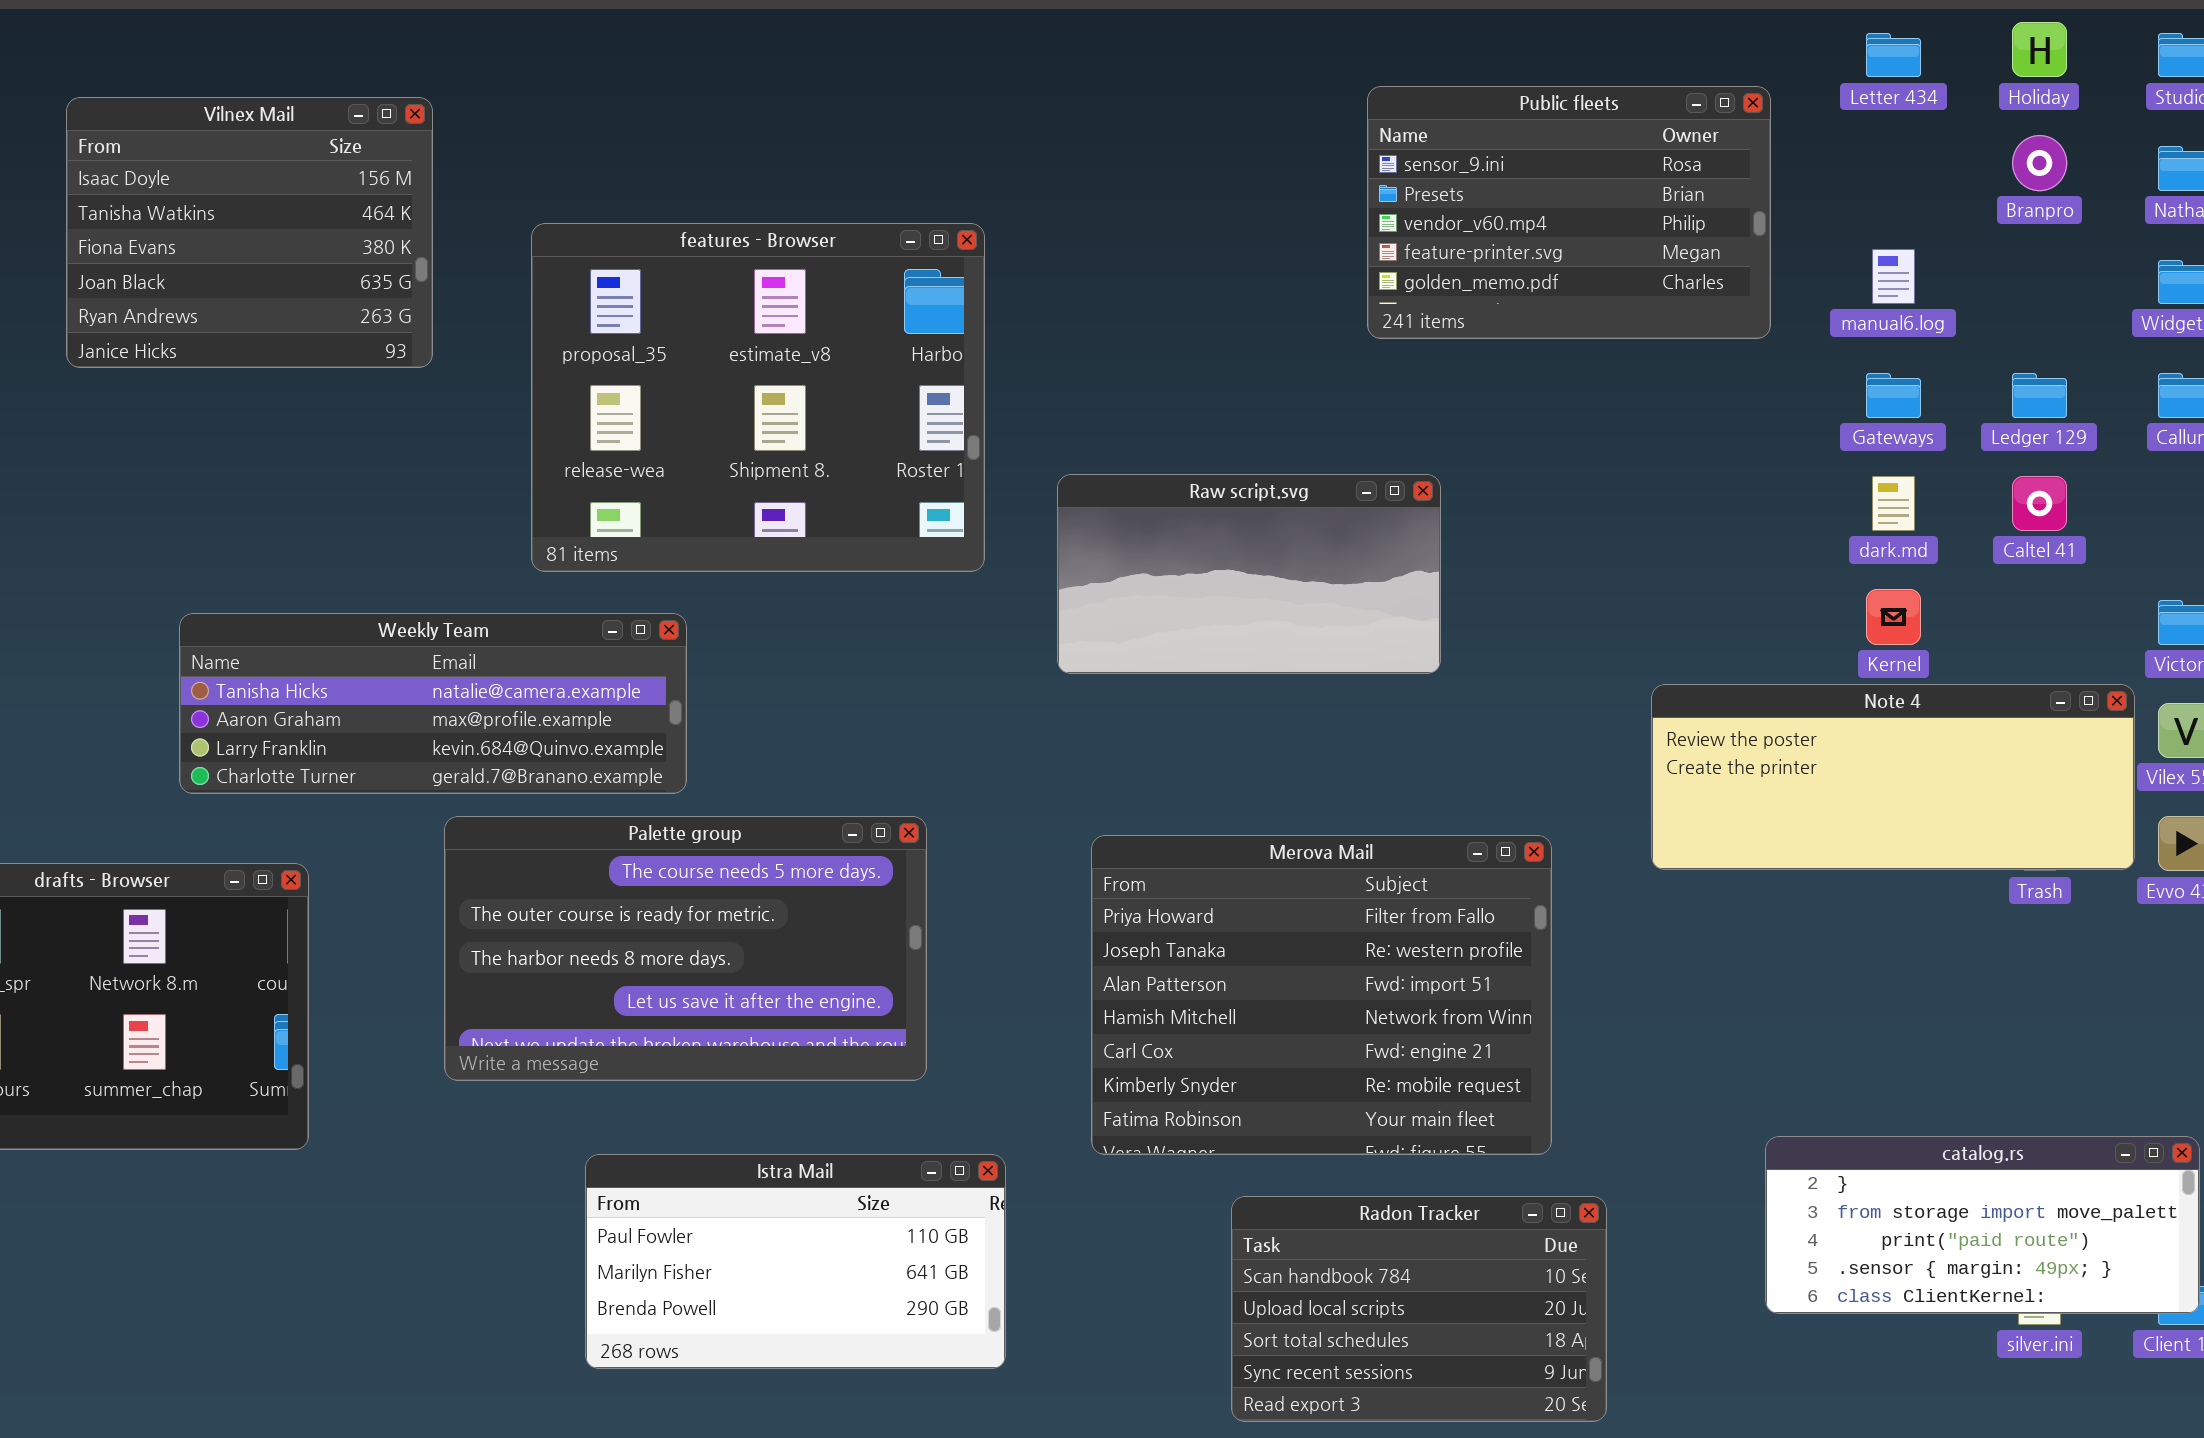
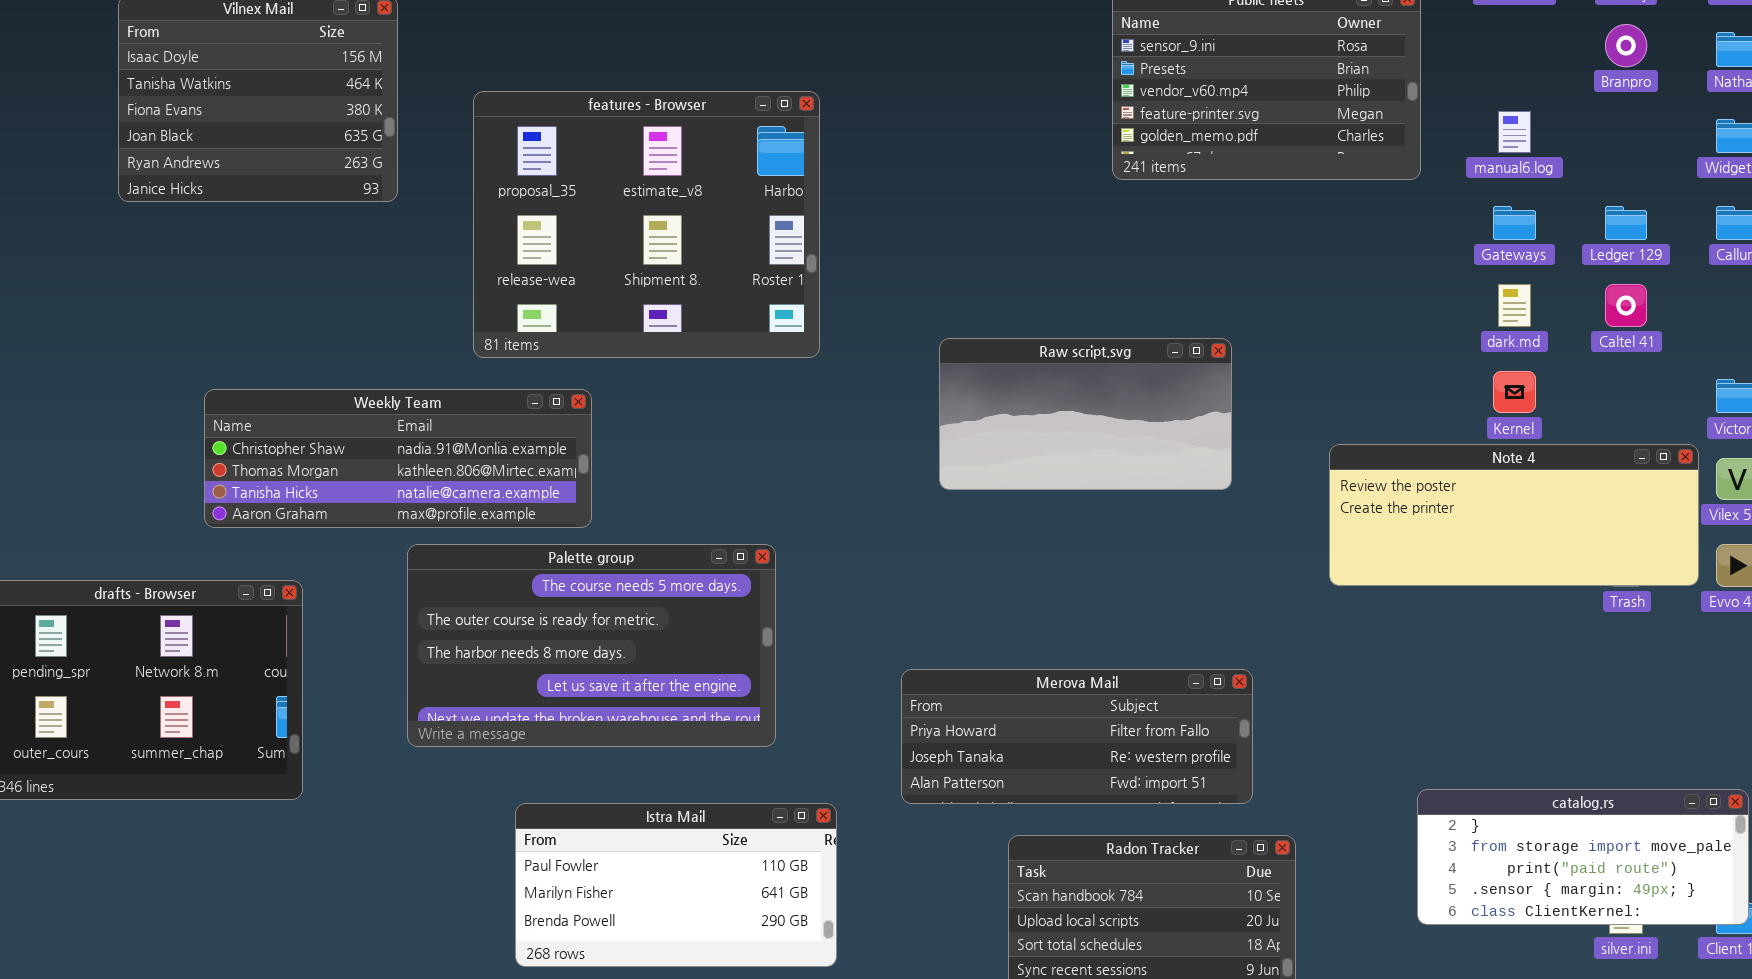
Raw script.svg: [1057,474,1441,674] -> [939,338,1232,490], moved
Weekly Team: [179,613,687,794] -> [204,389,592,528], scrolled up 2 rows
Merova Mail: [1091,835,1552,1155] -> [901,669,1253,804], resized

